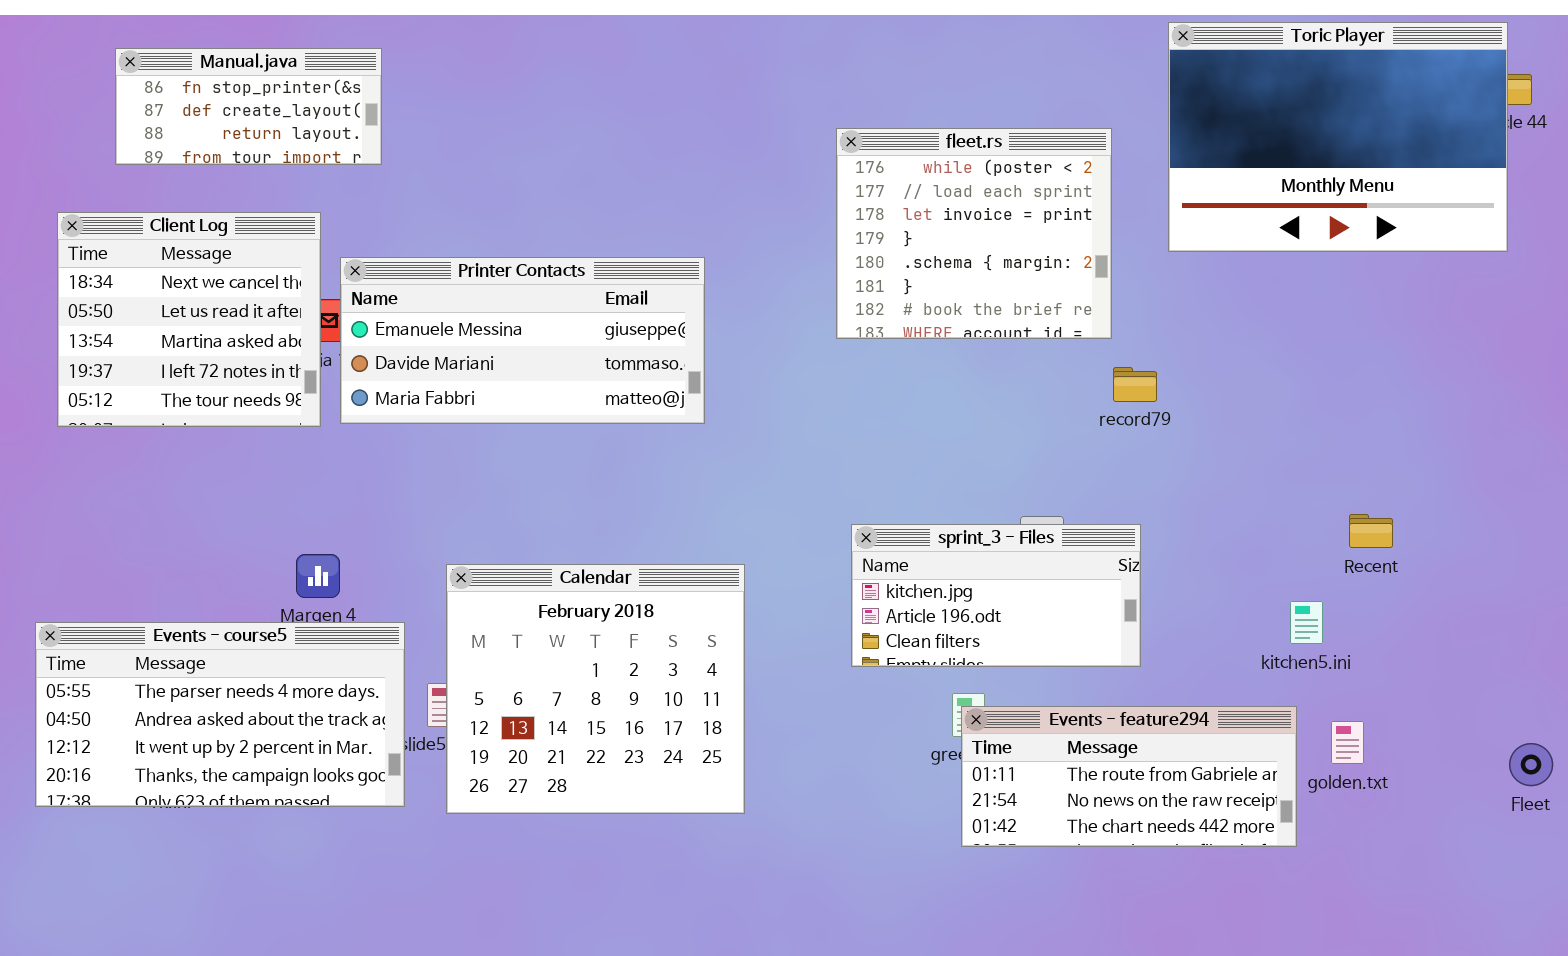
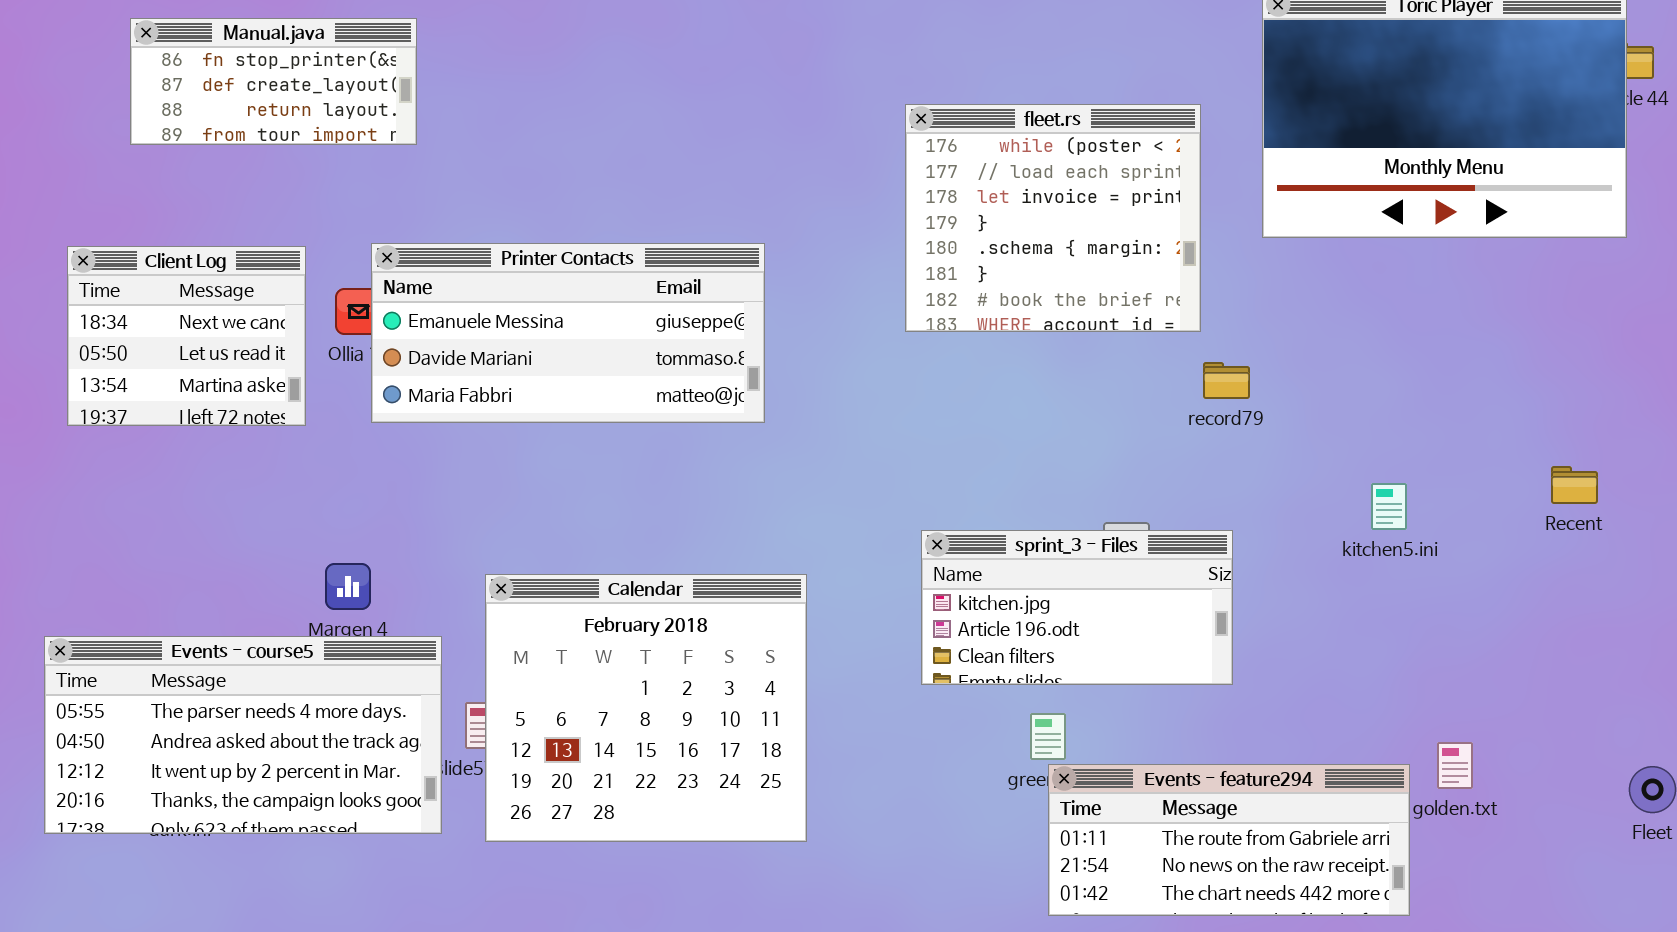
Client Log: [57,212,321,427] -> [67,246,306,426], resized
Recent: [1349,514,1393,548] -> [1551,466,1598,504], moved
kitchen5.ini: [1290,601,1323,644] -> [1371,483,1407,530], moved
Events - feature294: [961,706,1297,847] -> [1048,764,1410,916], moved

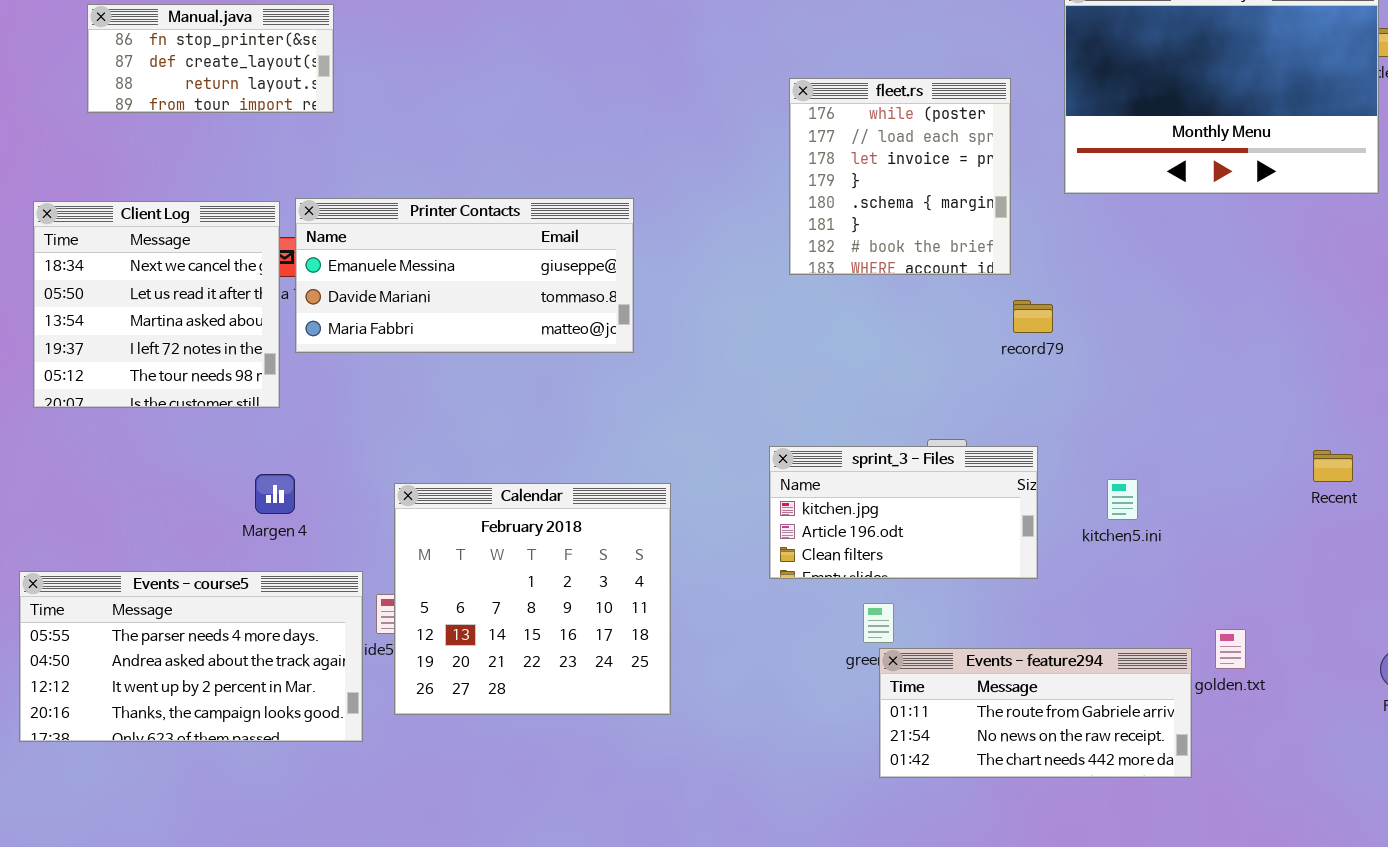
fleet.rs: [905,104,1201,332] -> [789,78,1011,275], resized
Client Log: [67,246,306,426] -> [33,201,280,408], resized
Recent: [1551,466,1598,504] -> [1313,450,1353,482], moved
kitchen5.ini: [1371,483,1407,530] -> [1107,479,1138,520], moved
Events - course5: [44,636,442,834] -> [19,571,363,742], moved

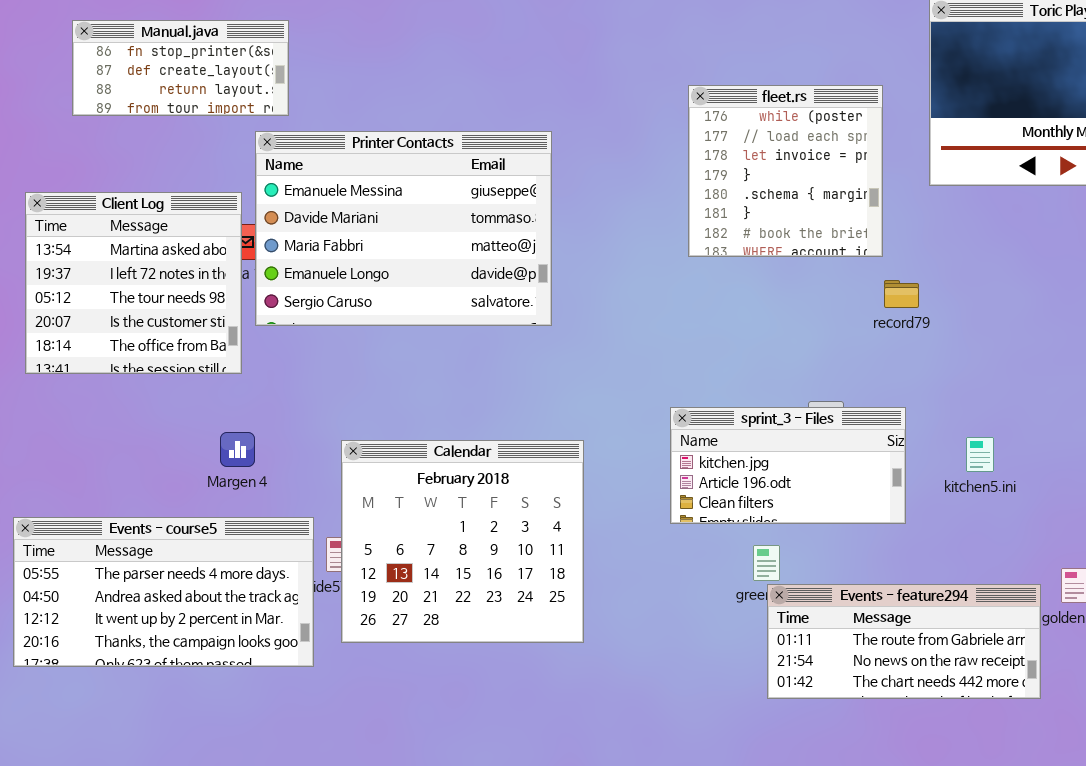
Printer Contacts: [295,198,634,353] -> [255,131,552,326], resized
Client Log: [33,201,280,408] -> [25,192,242,374], scrolled down 2 rows

